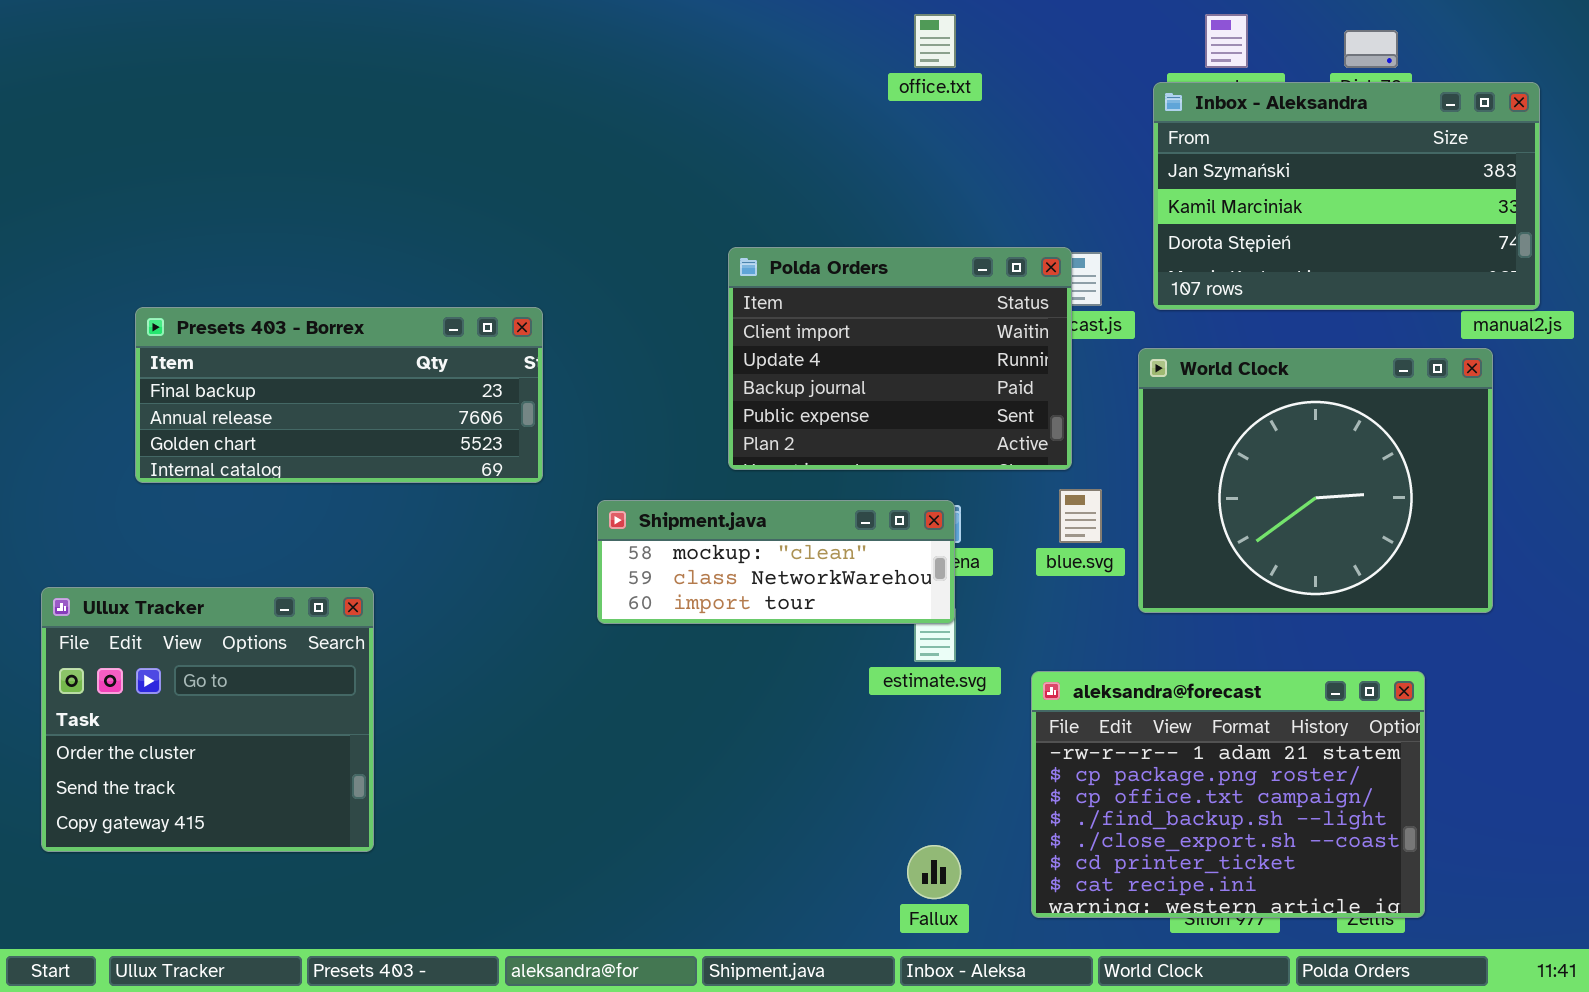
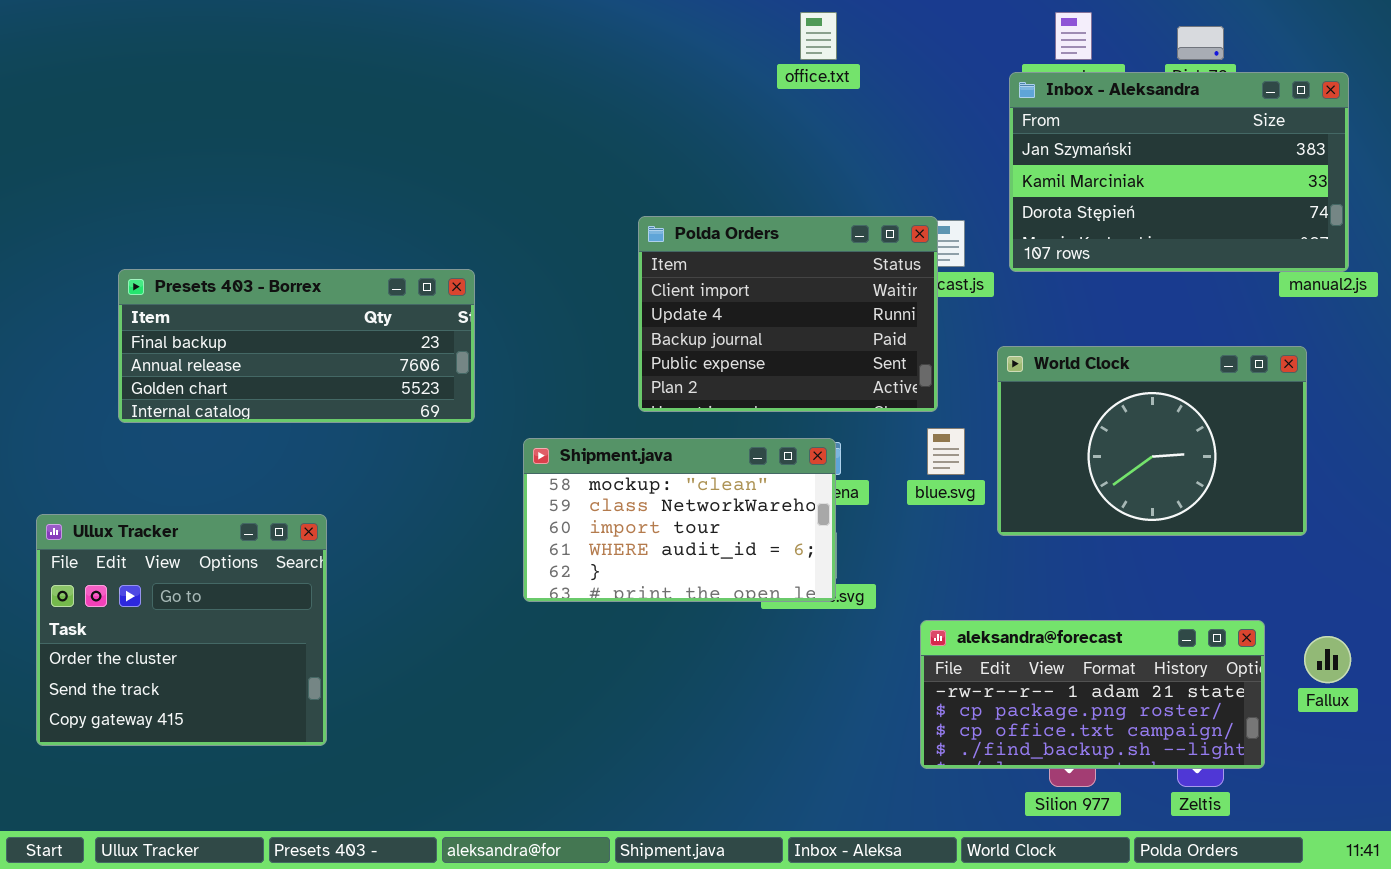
World Clock: [1138,348,1493,613] -> [997,346,1307,536], resized
Shipment.java: [597,500,955,624] -> [523,438,836,602], resized
aleksandra@forecast: [1031,671,1425,918] -> [920,620,1265,769], moved, resized
Fallux: [907,845,961,899] -> [1304,636,1351,683], moved

